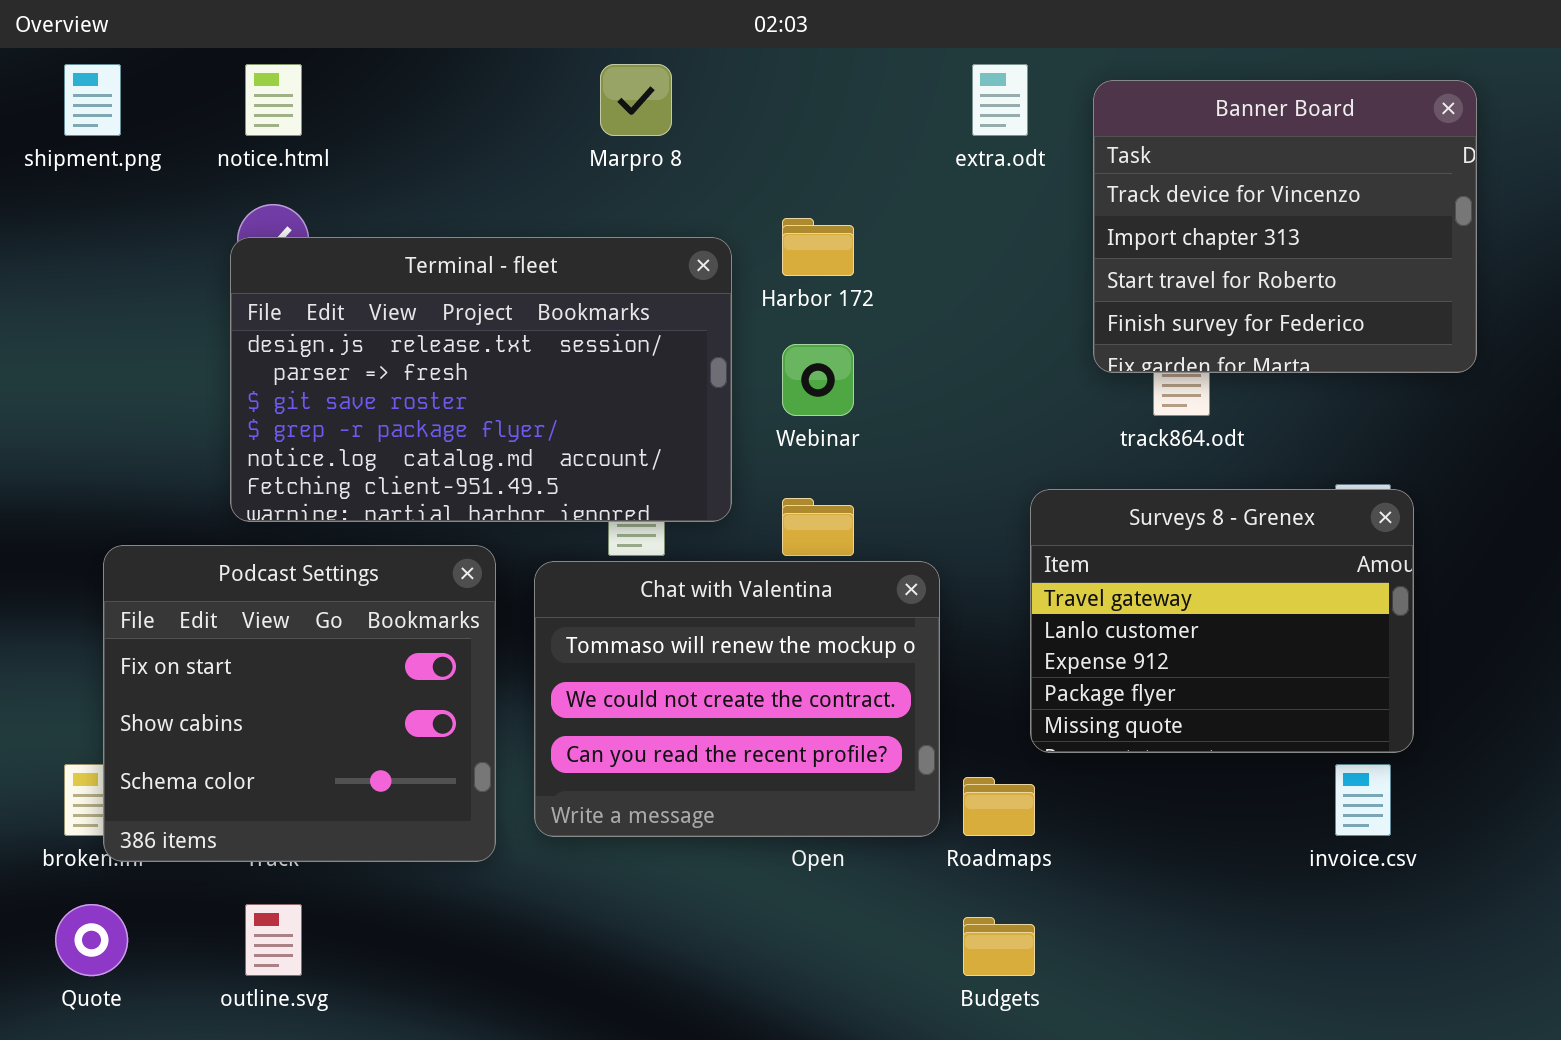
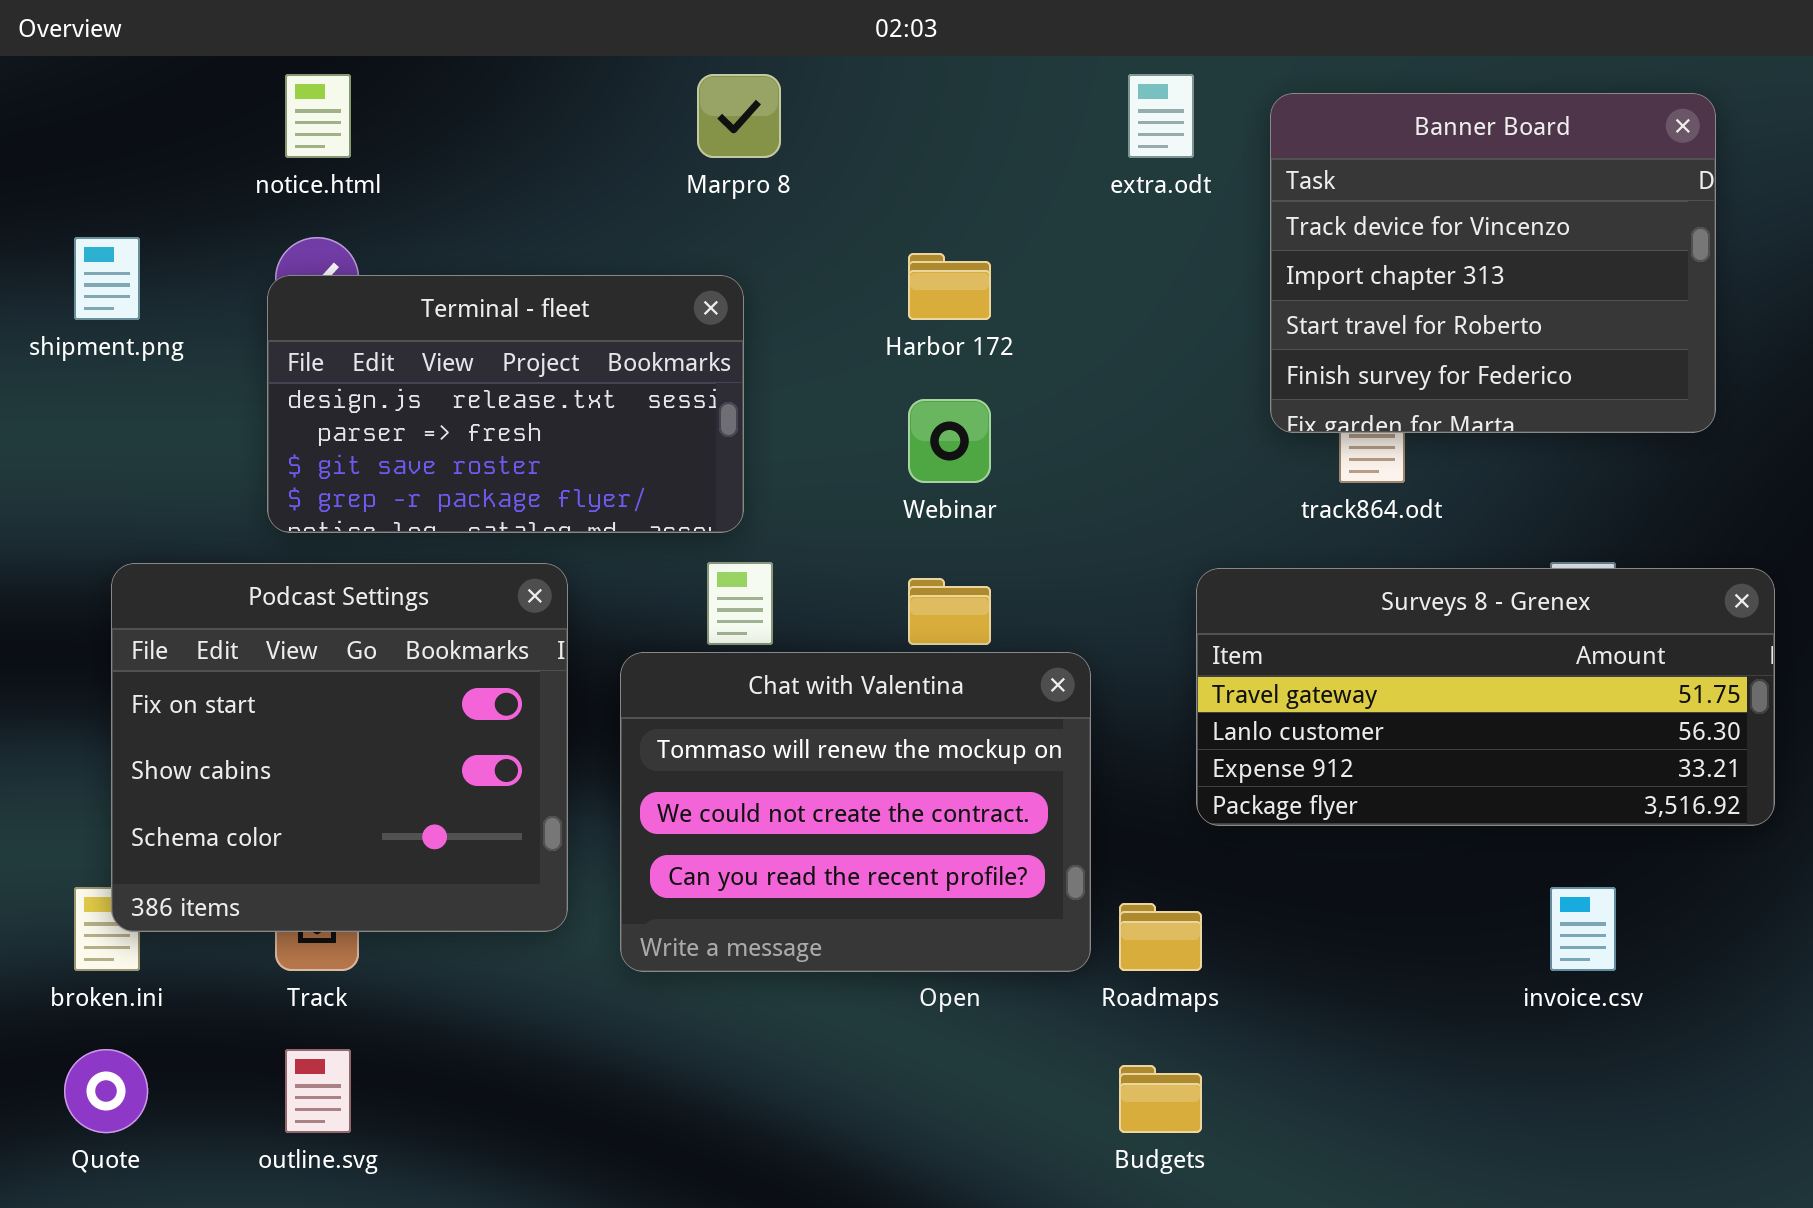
shipment.png: [64,64,121,136] -> [74,237,140,320], moved
Terminal - fleet: [230,237,732,522] -> [267,275,744,533], resized
Surveys 8 - Grenex: [1030,489,1414,753] -> [1196,568,1775,826], resized
Podcast Settings: [103,545,496,862] -> [111,563,568,932], moved

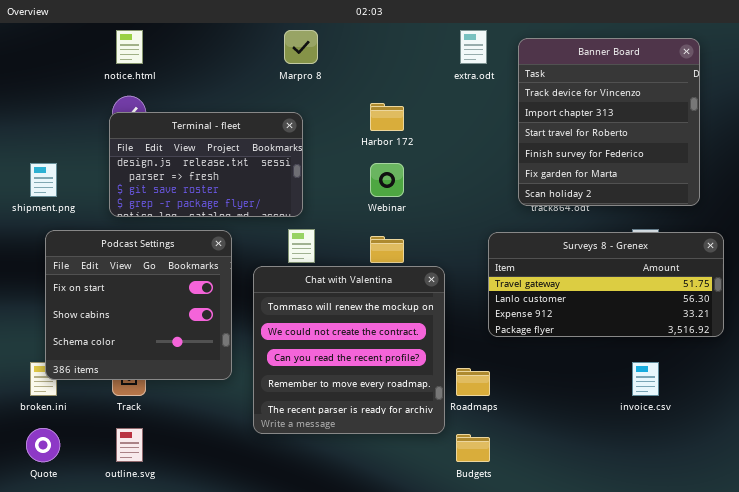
Banner Board: [1270,93,1716,433] -> [518,38,700,206], resized
shipment.png: [74,237,140,320] -> [30,163,57,197], moved
Chat with Valentina: [620,652,1091,972] -> [253,266,445,434], resized

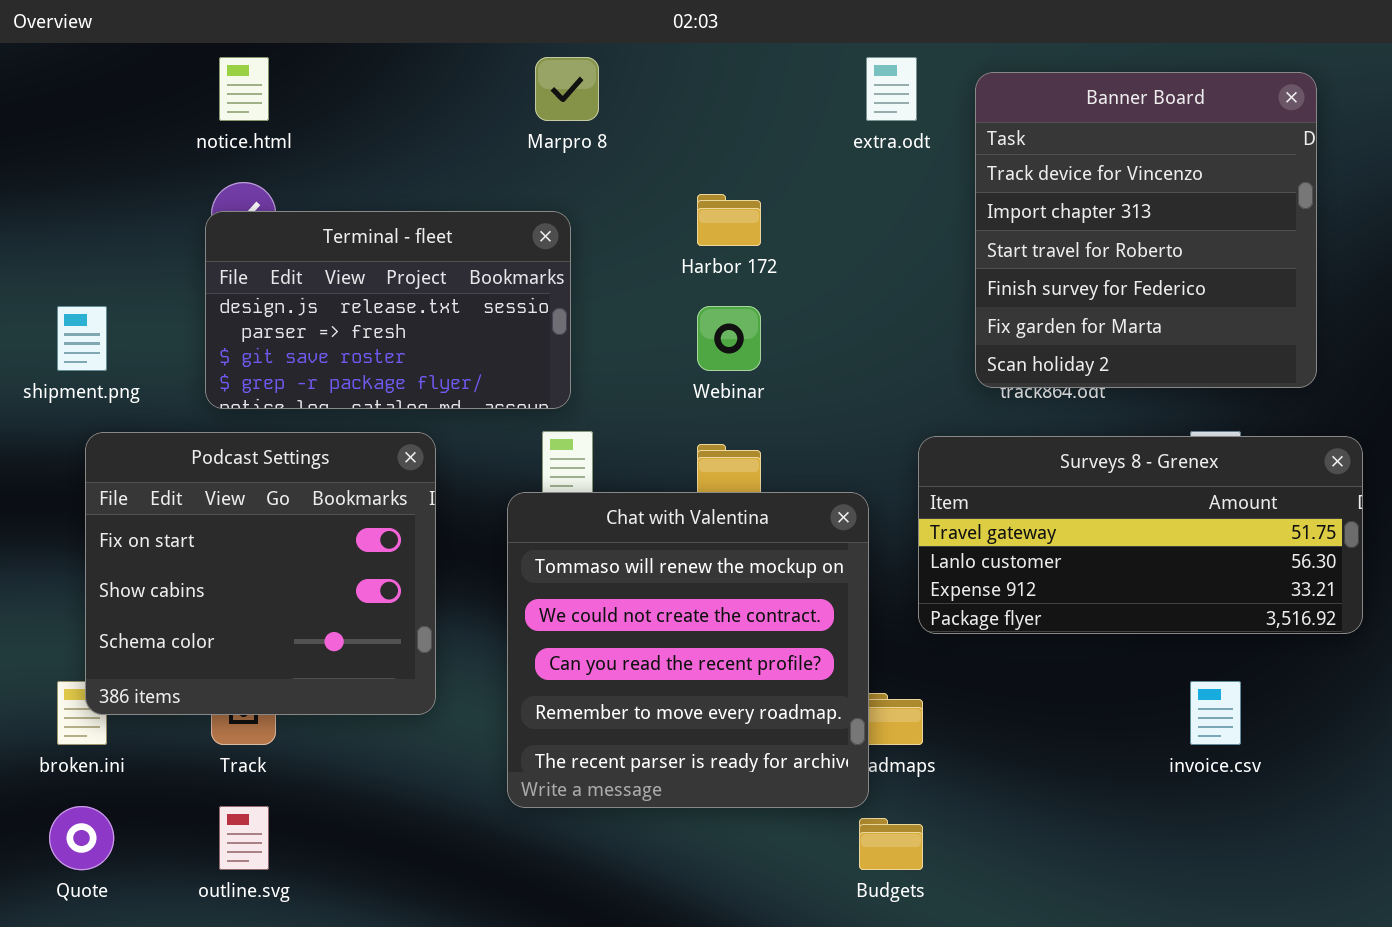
Chat with Valentina: [253,266,445,434] -> [507,492,869,808], moved

